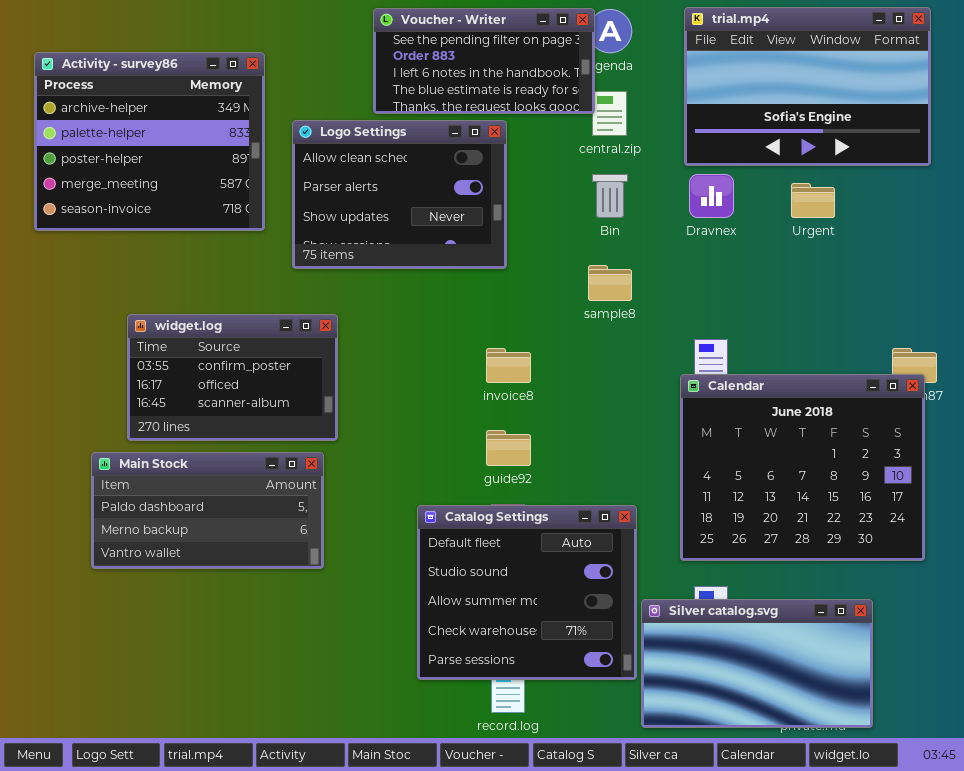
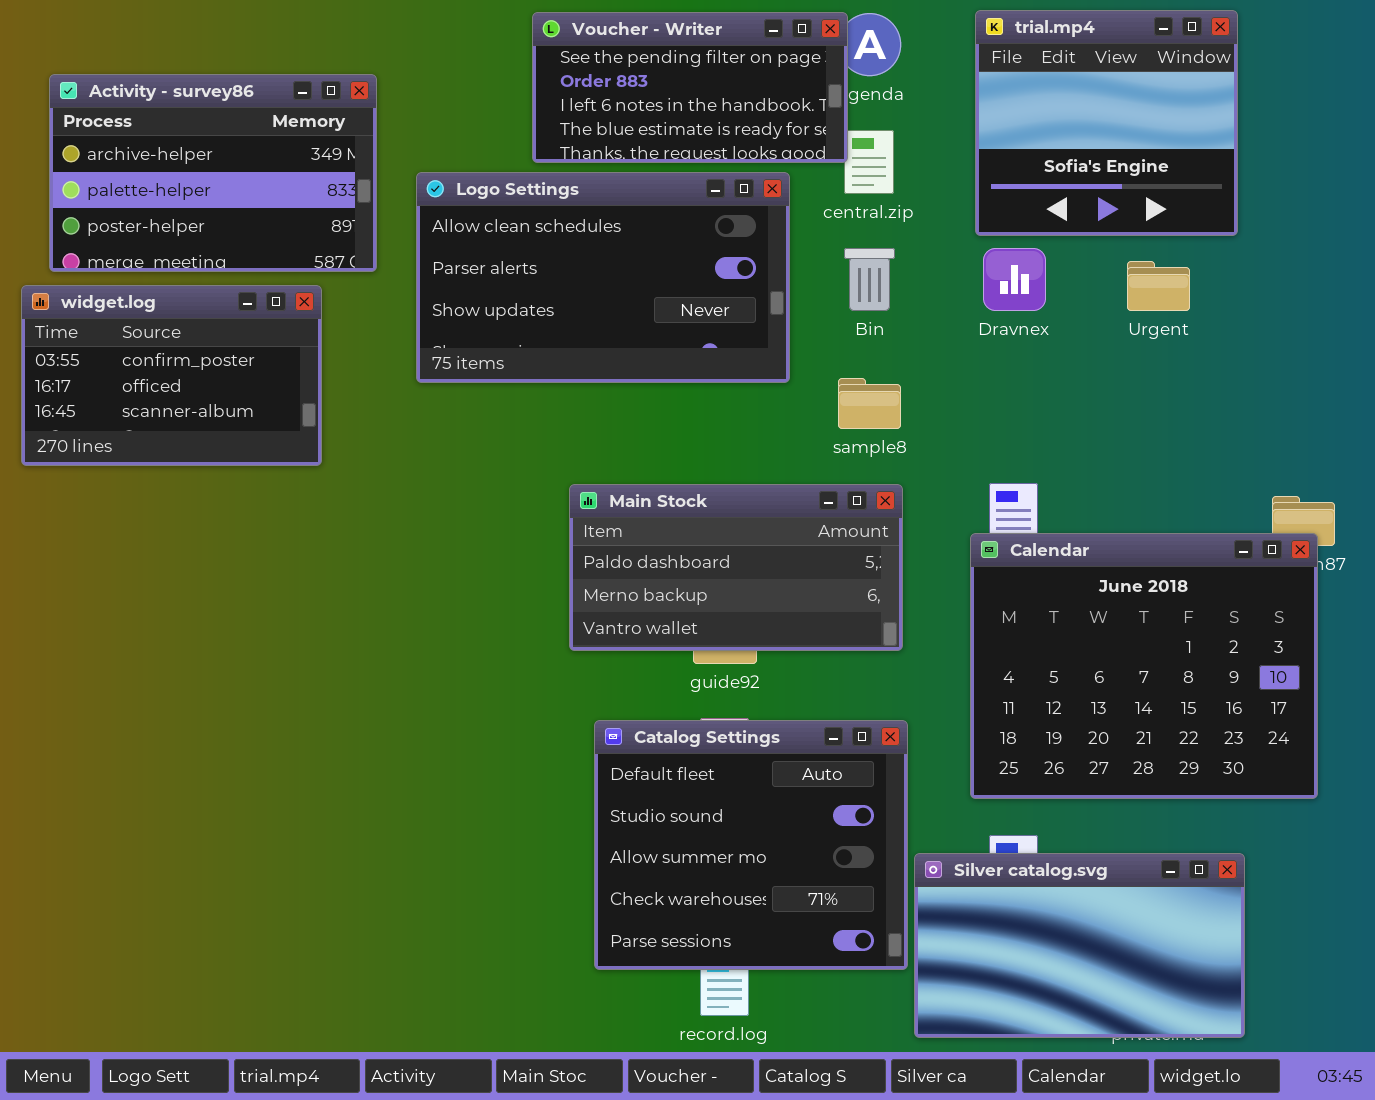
trial.mp4: [684,7,931,166] -> [975,10,1238,236], resized
Activity - survey86: [34,52,265,231] -> [49,74,377,272], resized
Logo Settings: [292,120,507,269] -> [416,172,790,383], resized
widget.log: [127,314,338,441] -> [21,285,322,466], moved
Main Stock: [91,452,324,569] -> [569,484,903,651], moved

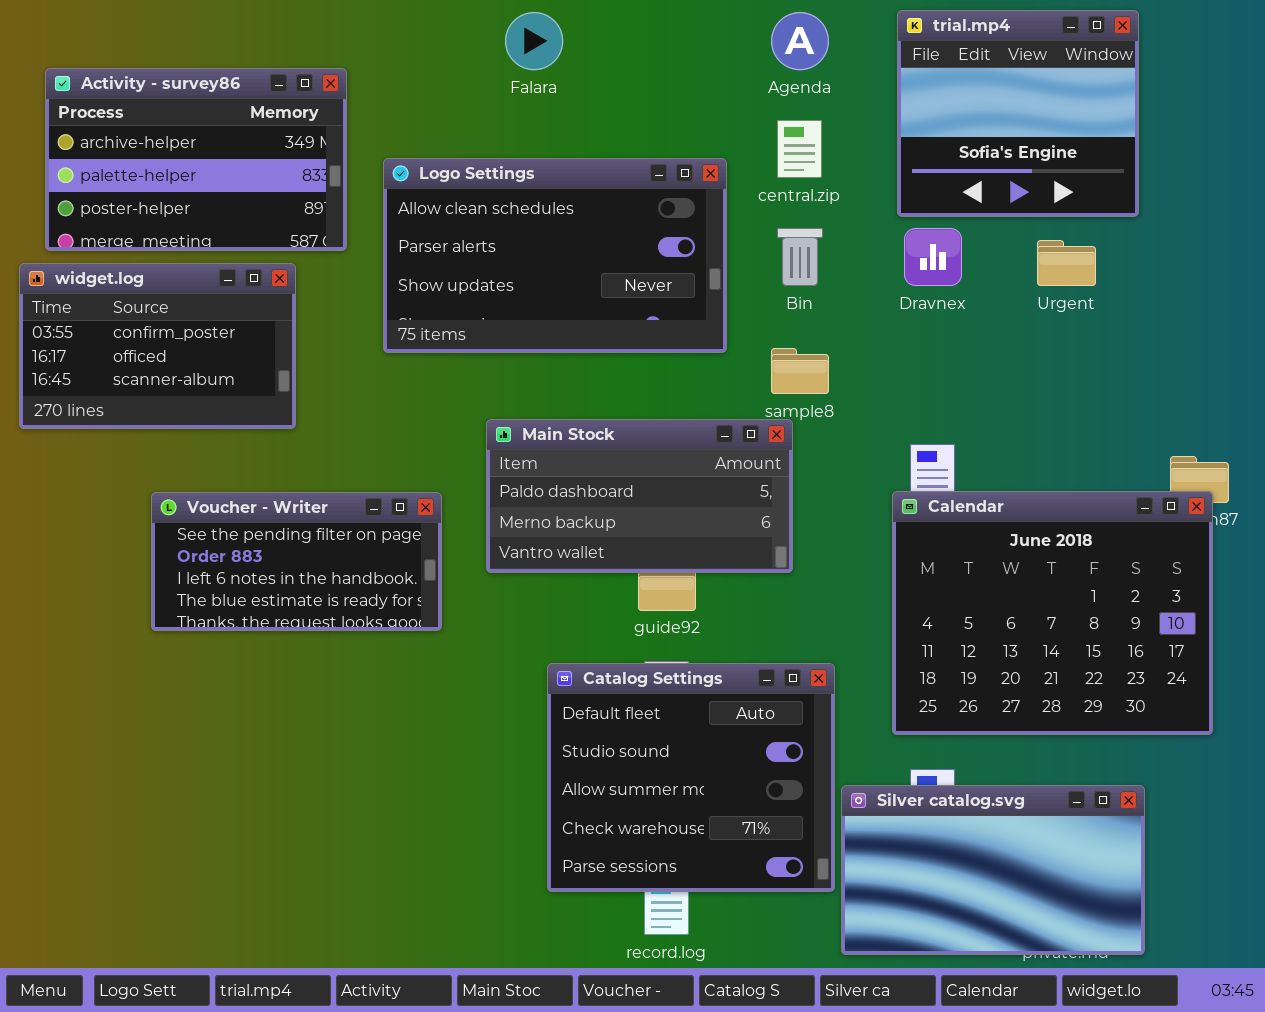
Voucher - Writer: [532,12,848,163] -> [151,492,442,631], moved
Main Stock: [569,484,903,651] -> [486,419,793,573], moved

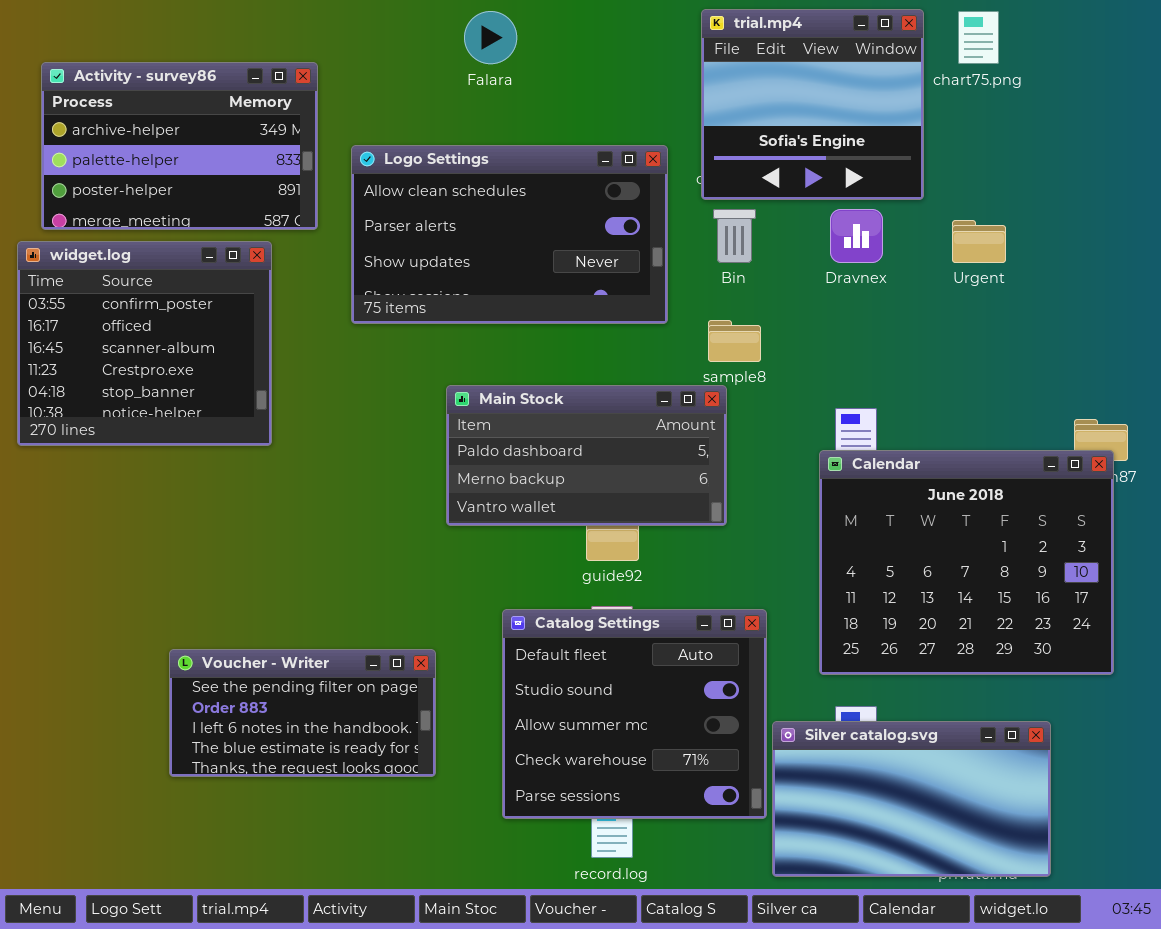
trial.mp4: [897,10,1139,217] -> [701,9,924,200], moved
widget.log: [19,263,296,429] -> [17,241,272,446], resized
Voucher - Writer: [151,492,442,631] -> [169,649,436,777], moved

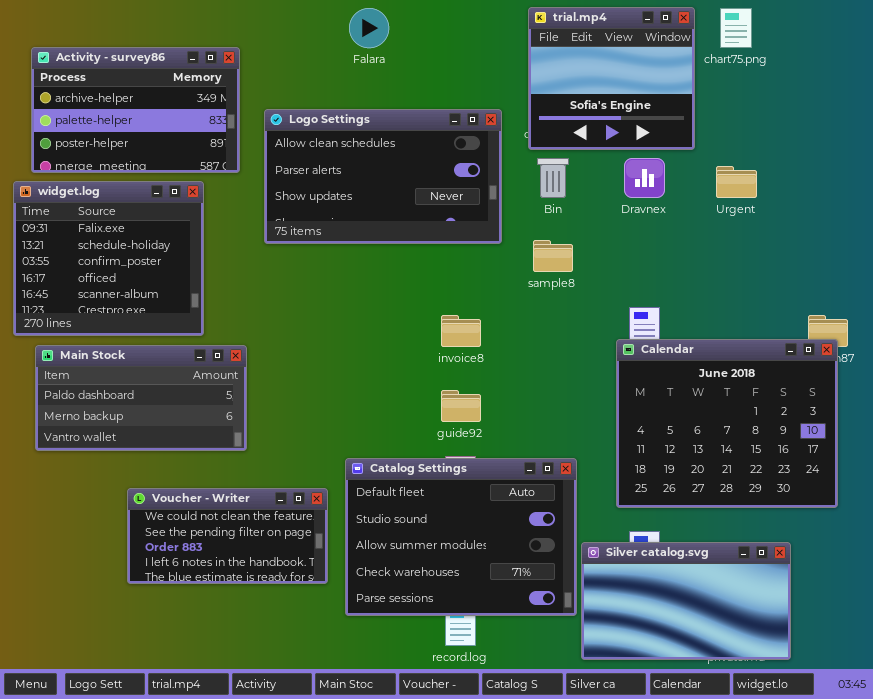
widget.log: [17,241,272,446] -> [13,181,204,336], scrolled up 2 rows
Main Stock: [446,385,727,526] -> [35,345,247,451], moved
Catalog Settings: [502,609,767,819] -> [345,458,577,616], resized
Voucher - Writer: [169,649,436,777] -> [127,488,328,584], scrolled up 1 row

